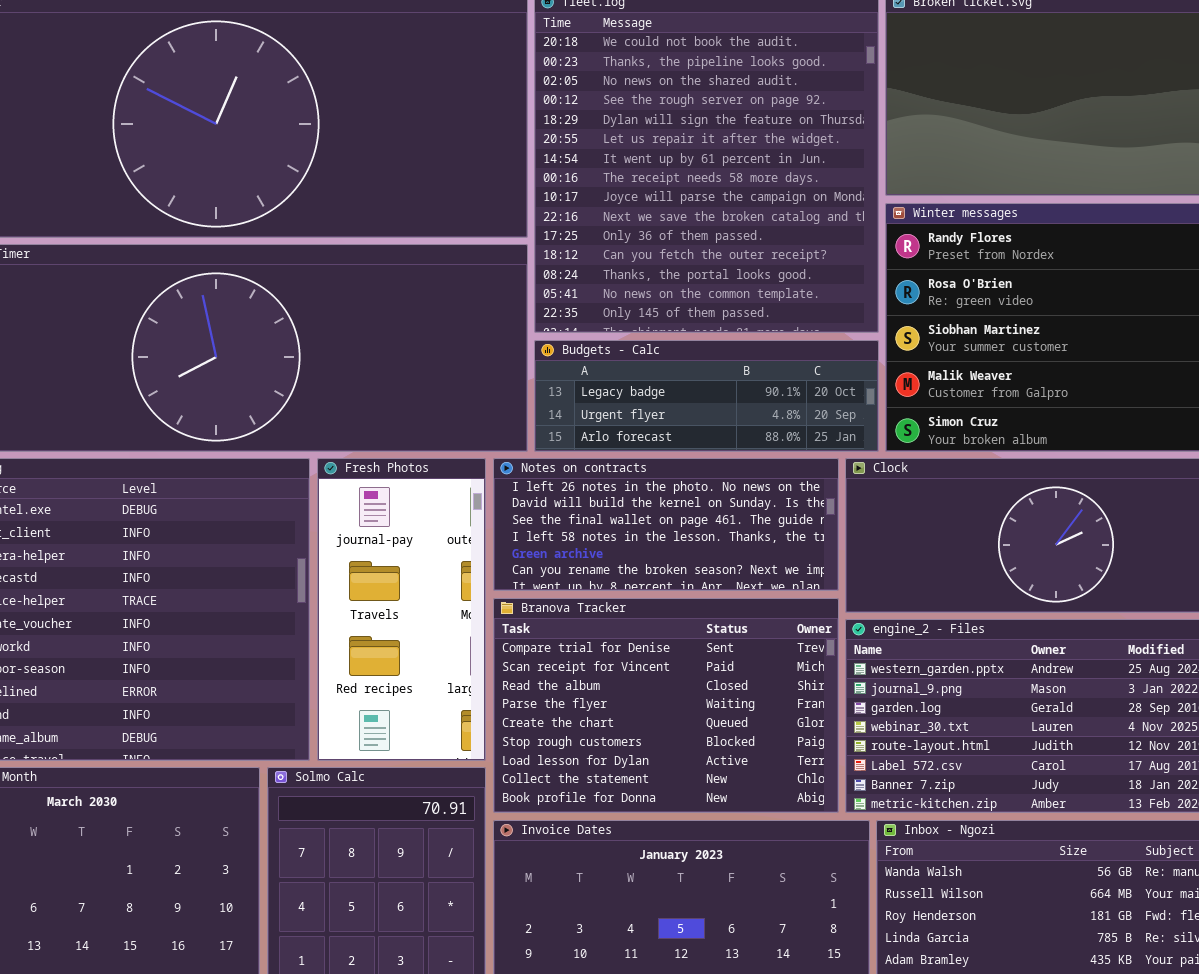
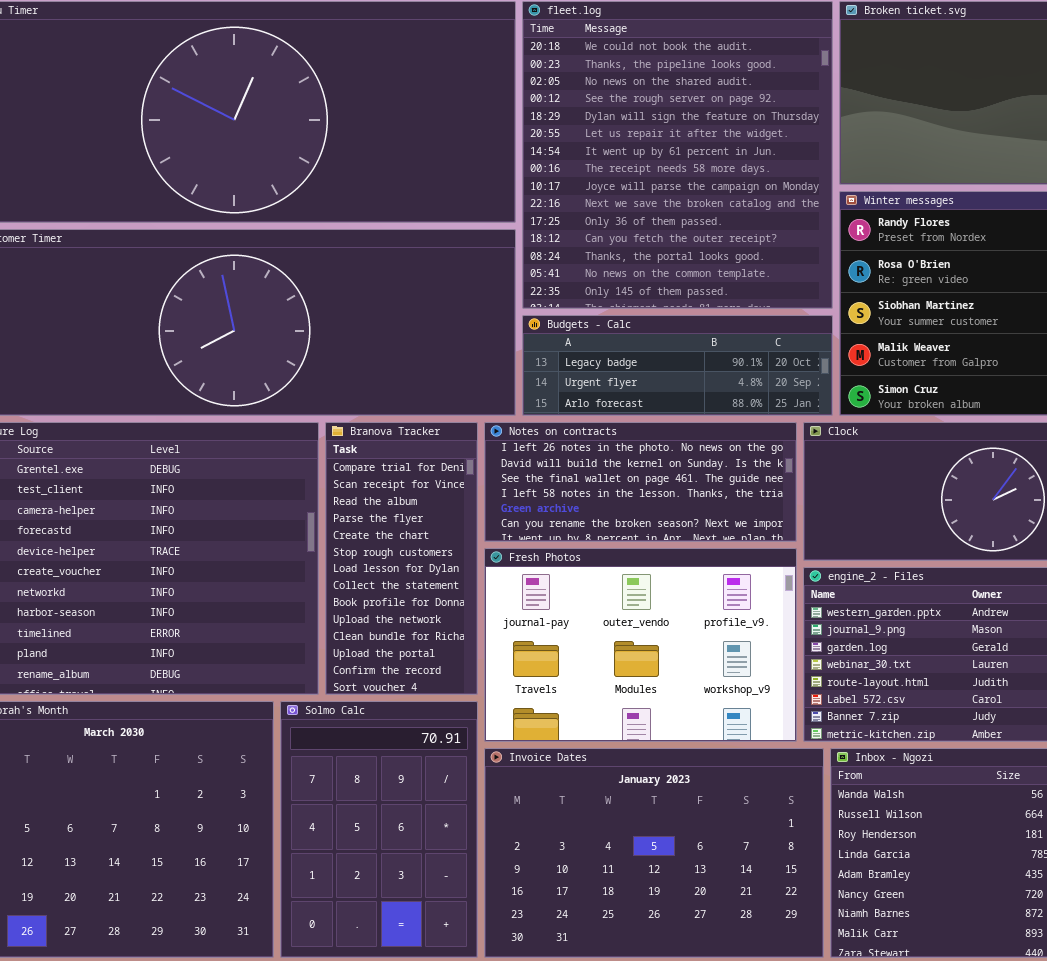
Fresh Photos: [317,458,486,761] -> [484,548,797,742], moved, resized
Branova Tracker: [493,598,839,813] -> [325,422,478,695], moved, resized

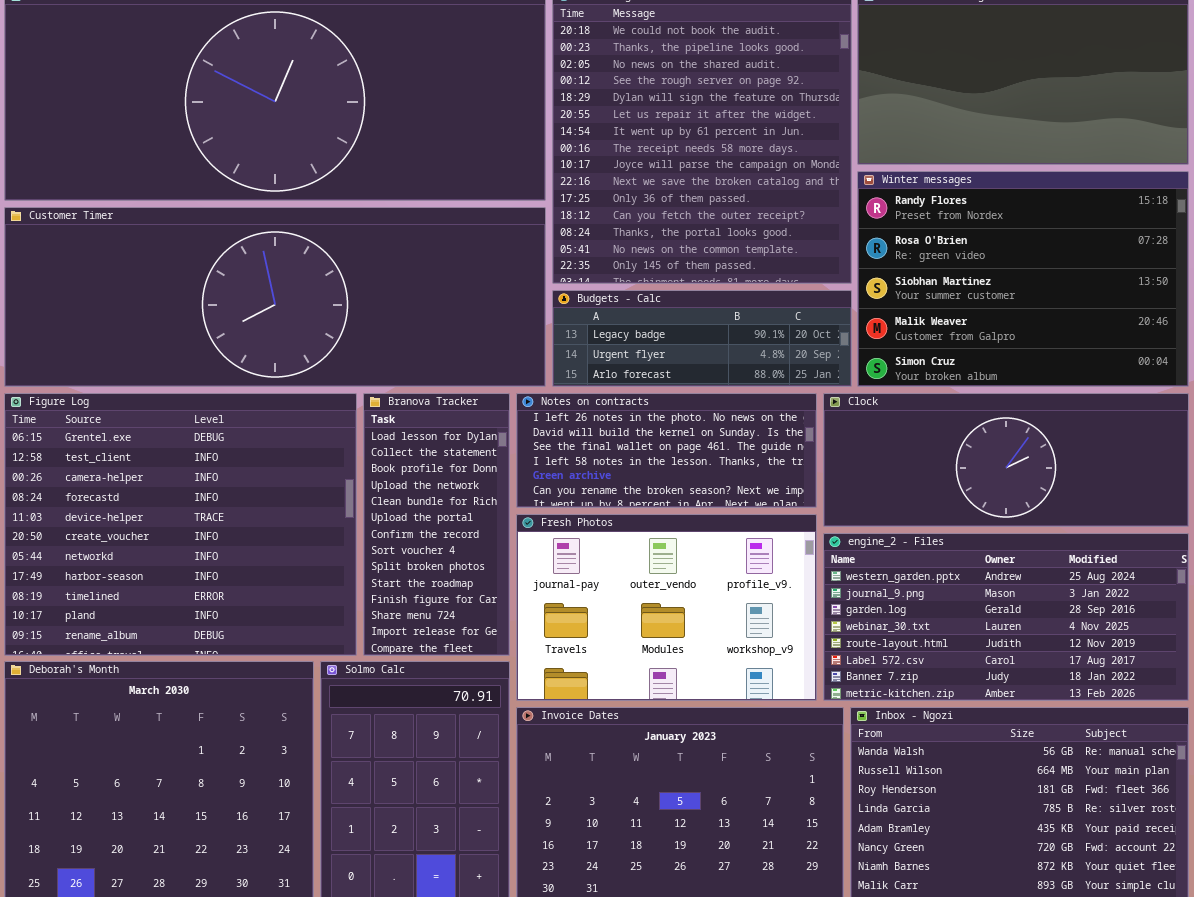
Branova Tracker: [325,422,478,695] -> [363,393,510,656], scrolled down 6 rows

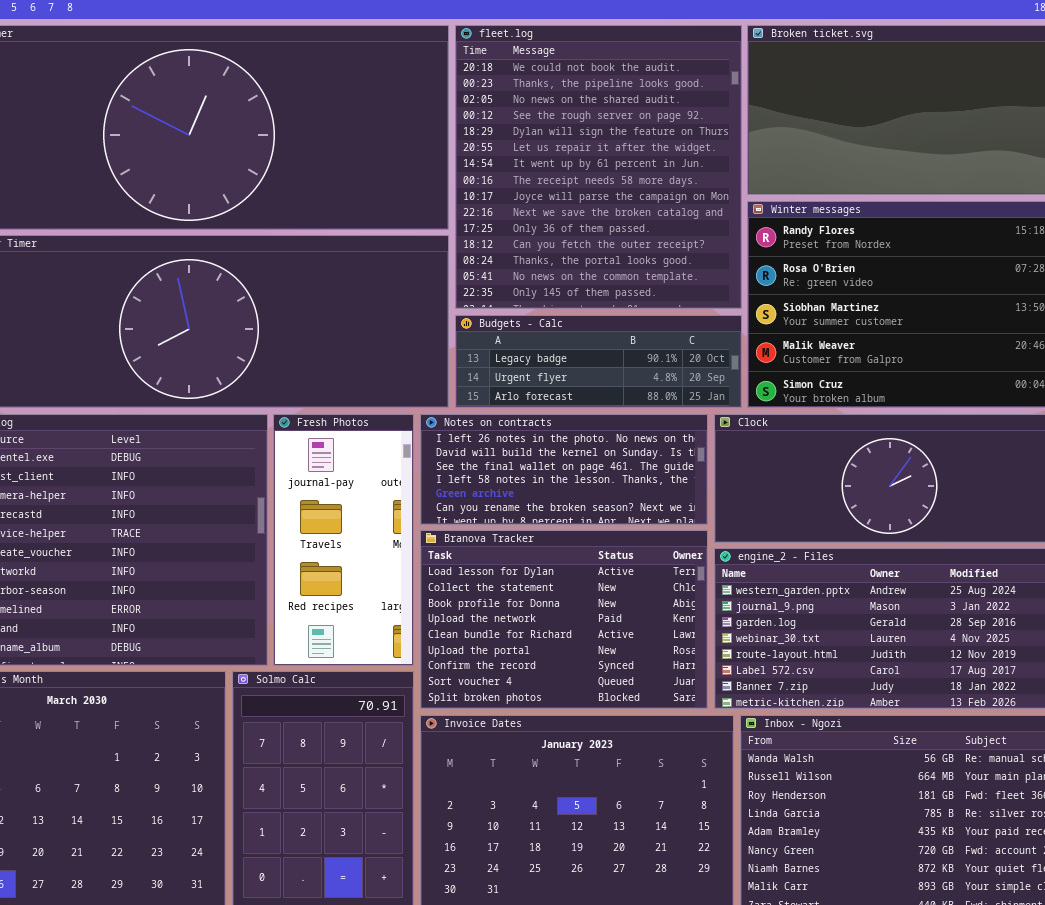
Branova Tracker: [363,393,510,656] -> [420,530,708,709], moved, resized
Fresh Photos: [516,514,817,701] -> [273,414,414,666], moved, resized

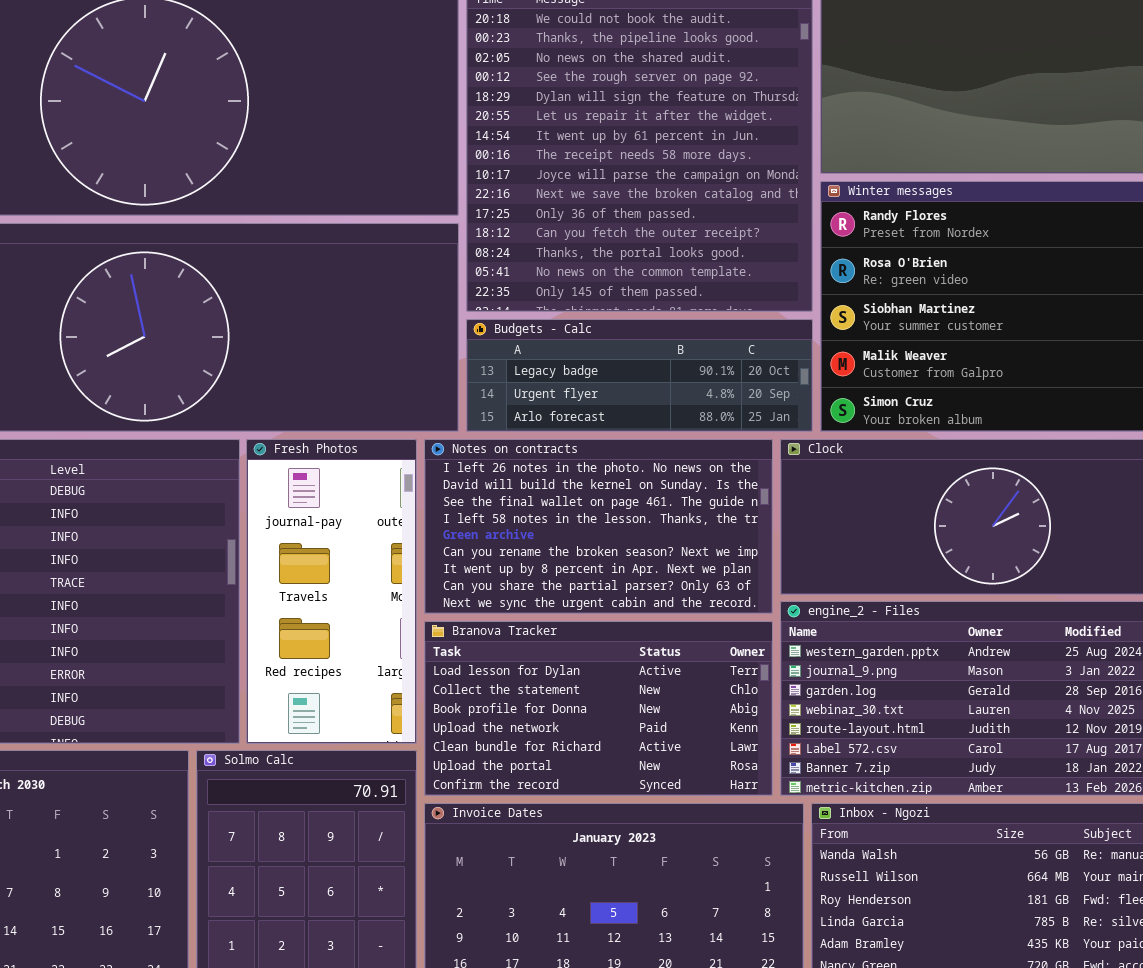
Notes on contracts: [420,414,708,525] -> [424,439,773,614], resized
Branova Tracker: [420,530,708,709] -> [424,621,773,796], resized

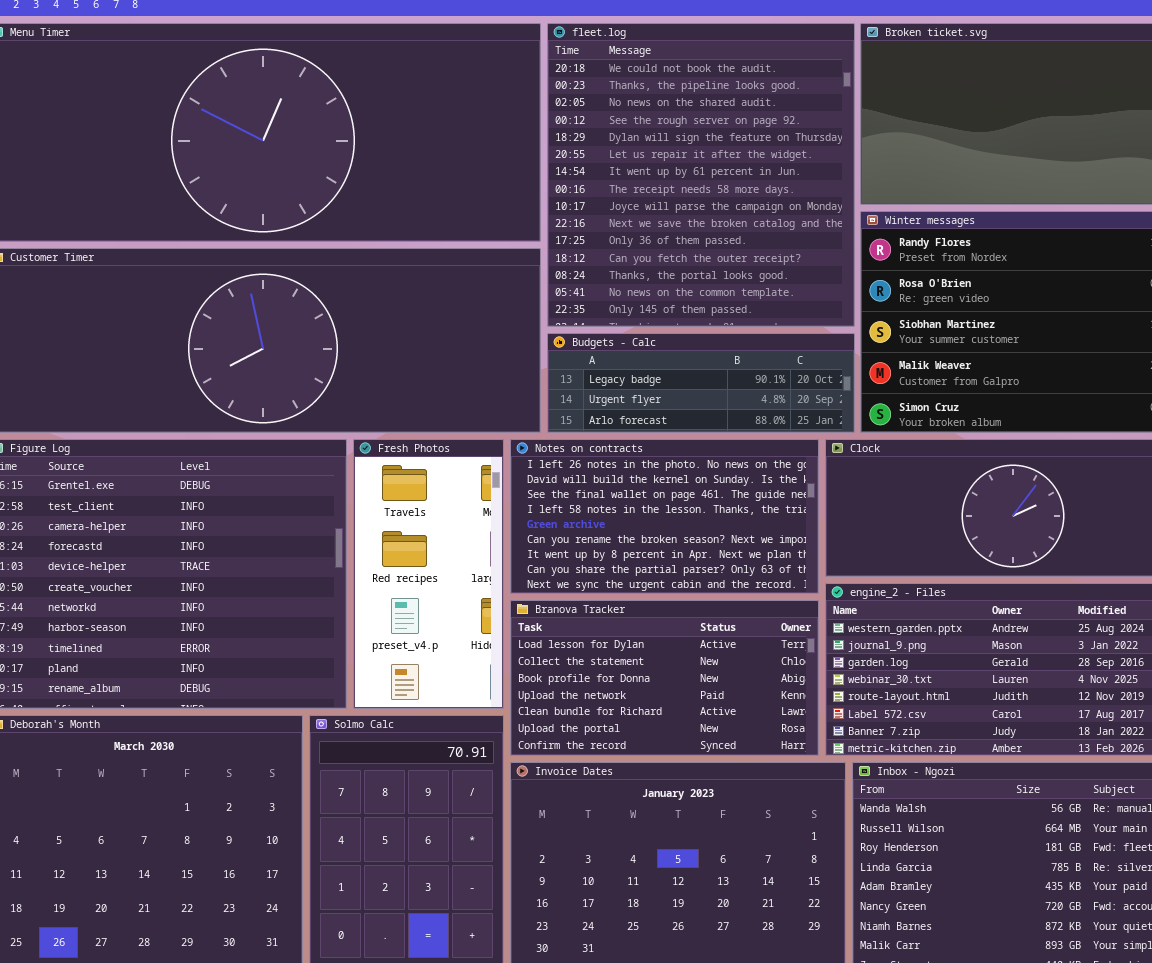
Fresh Photos: [246,439,417,744] -> [353,439,504,709], scrolled down 1 row

